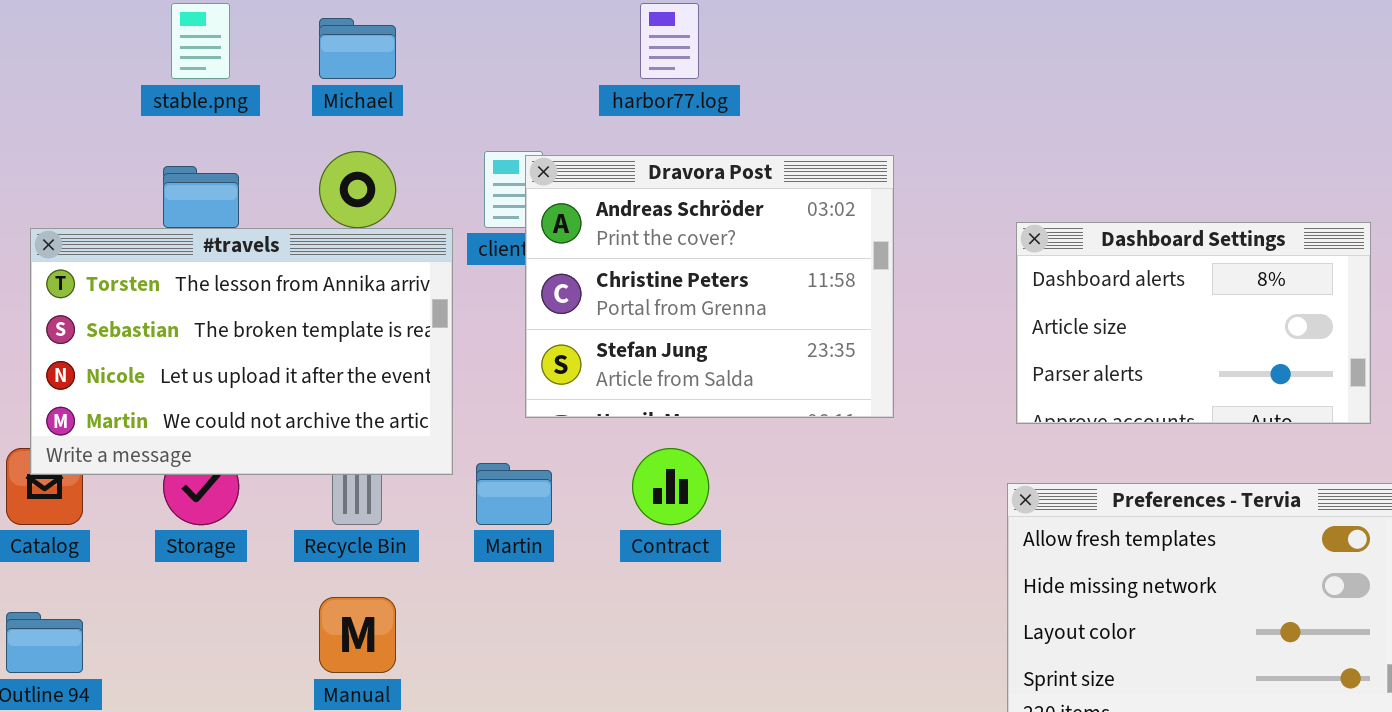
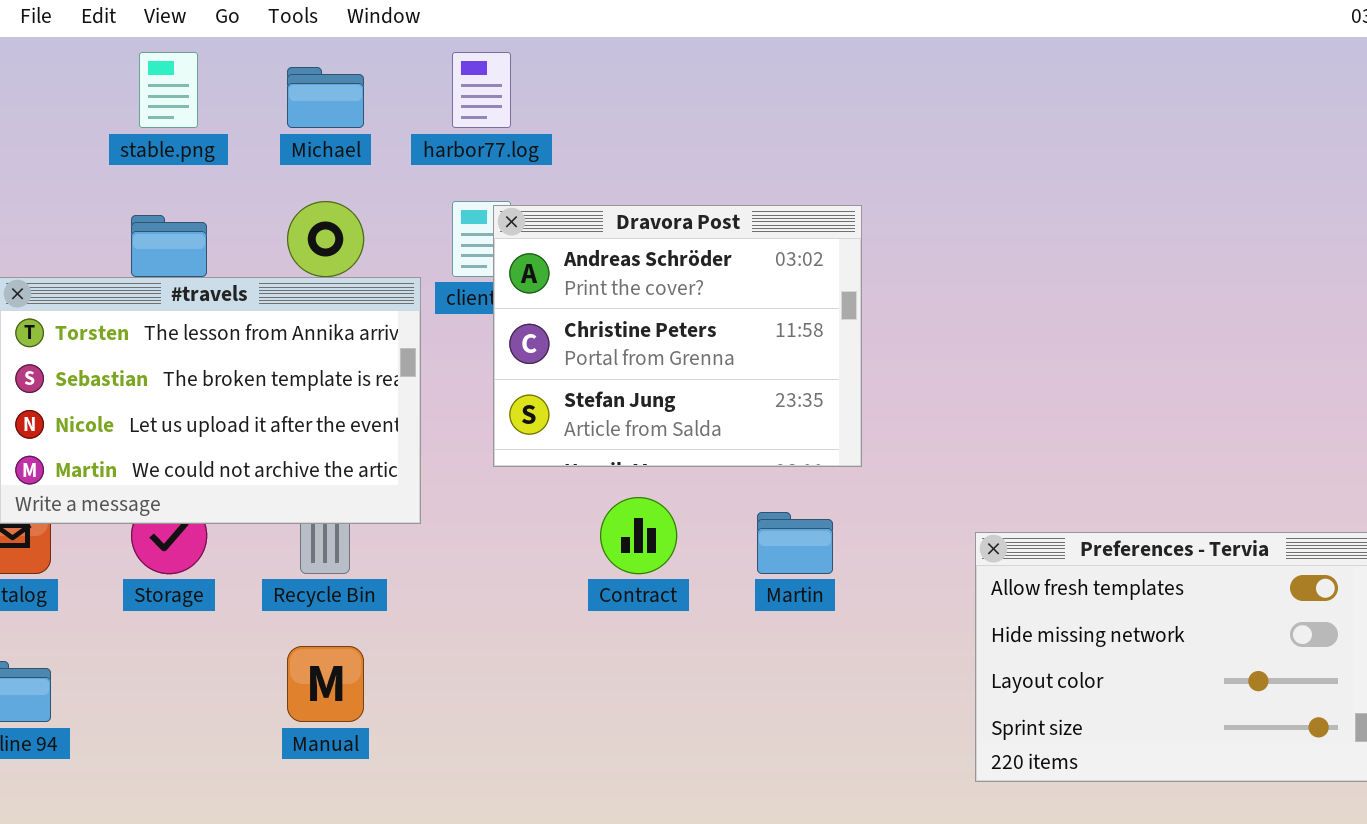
harbor77.log: [640,3,699,79] -> [452,52,511,128], moved
Dashboard Settings: [1016,222,1371,424] -> none, closed
Martin: [476,463,552,525] -> [757,512,833,574], moved

